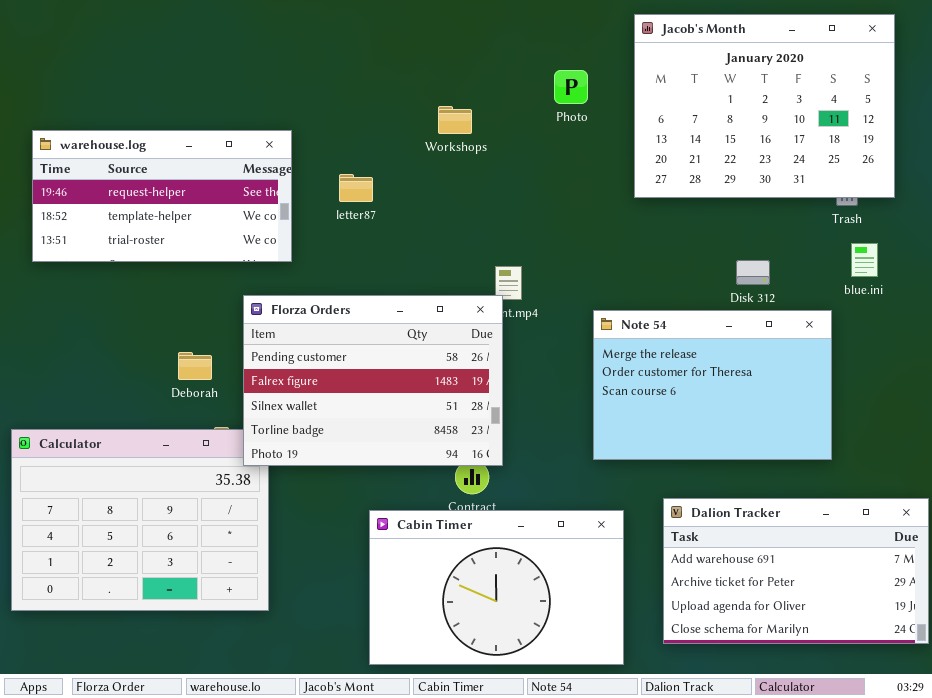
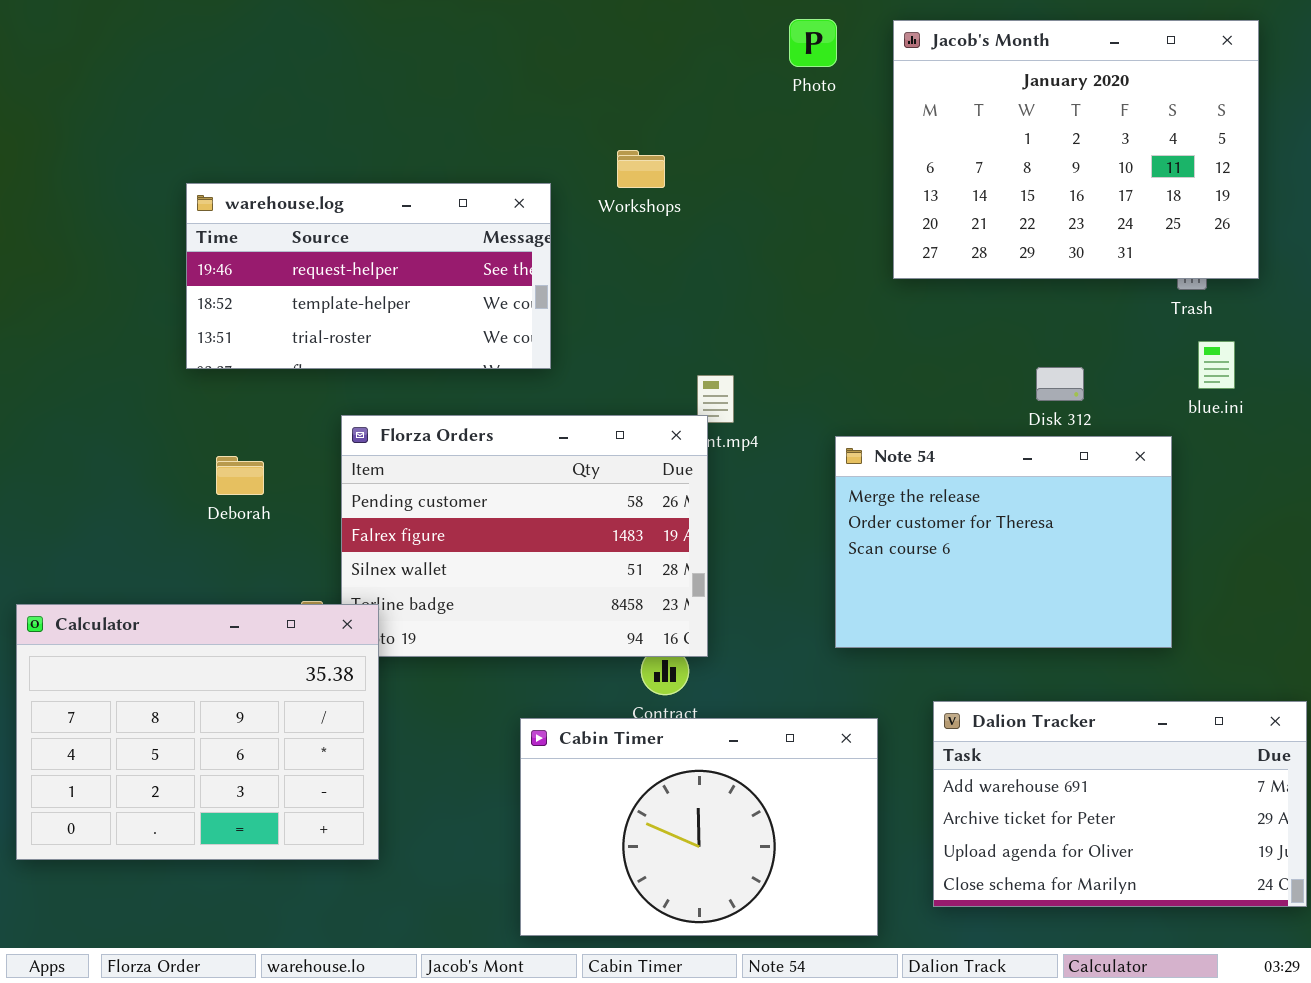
Photo: [554,70,588,104] -> [789,19,837,67], moved
warehouse.log: [32,130,292,262] -> [186,183,551,369], moved
Deborah: [178,352,212,380] -> [216,456,264,495], moved
Calculator: [11,429,269,611] -> [16,604,379,860], raised

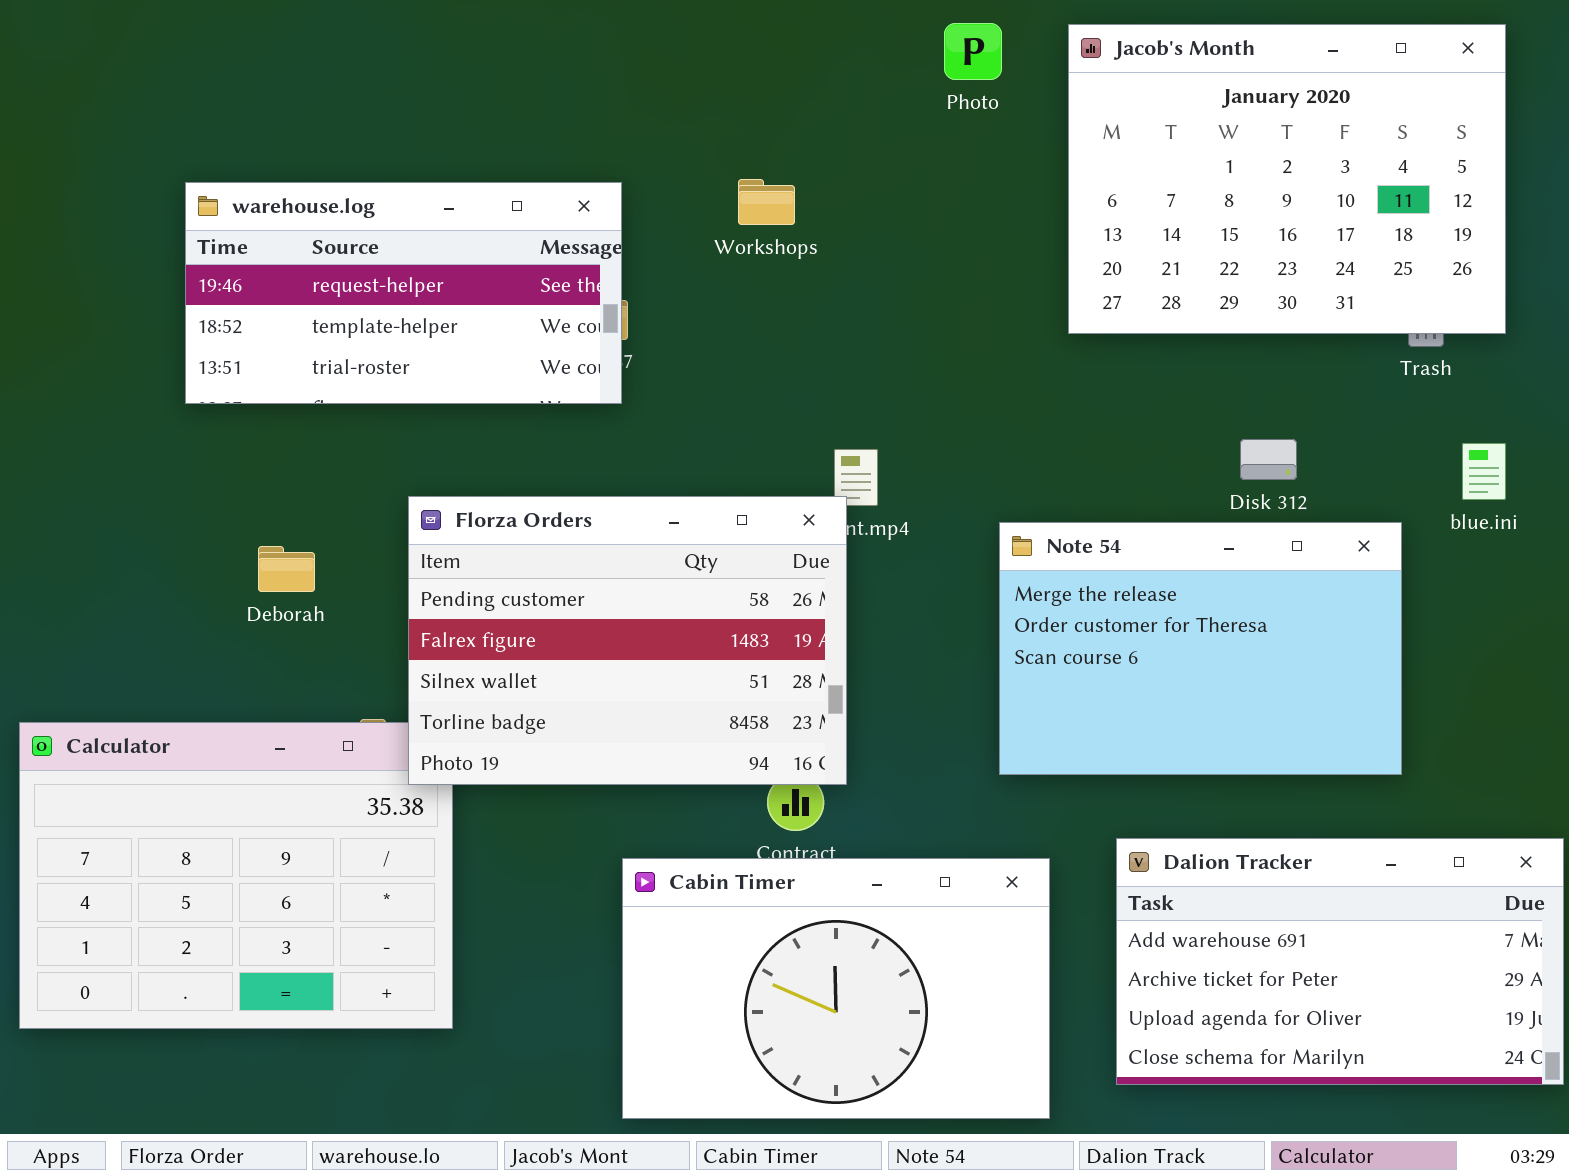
warehouse.log: [186,183,551,369] -> [185,182,622,404], moved
blue.ini: [1198,341,1235,389] -> [1462,443,1506,500], moved
Florza Orders: [341,415,708,657] -> [408,496,847,785], raised

